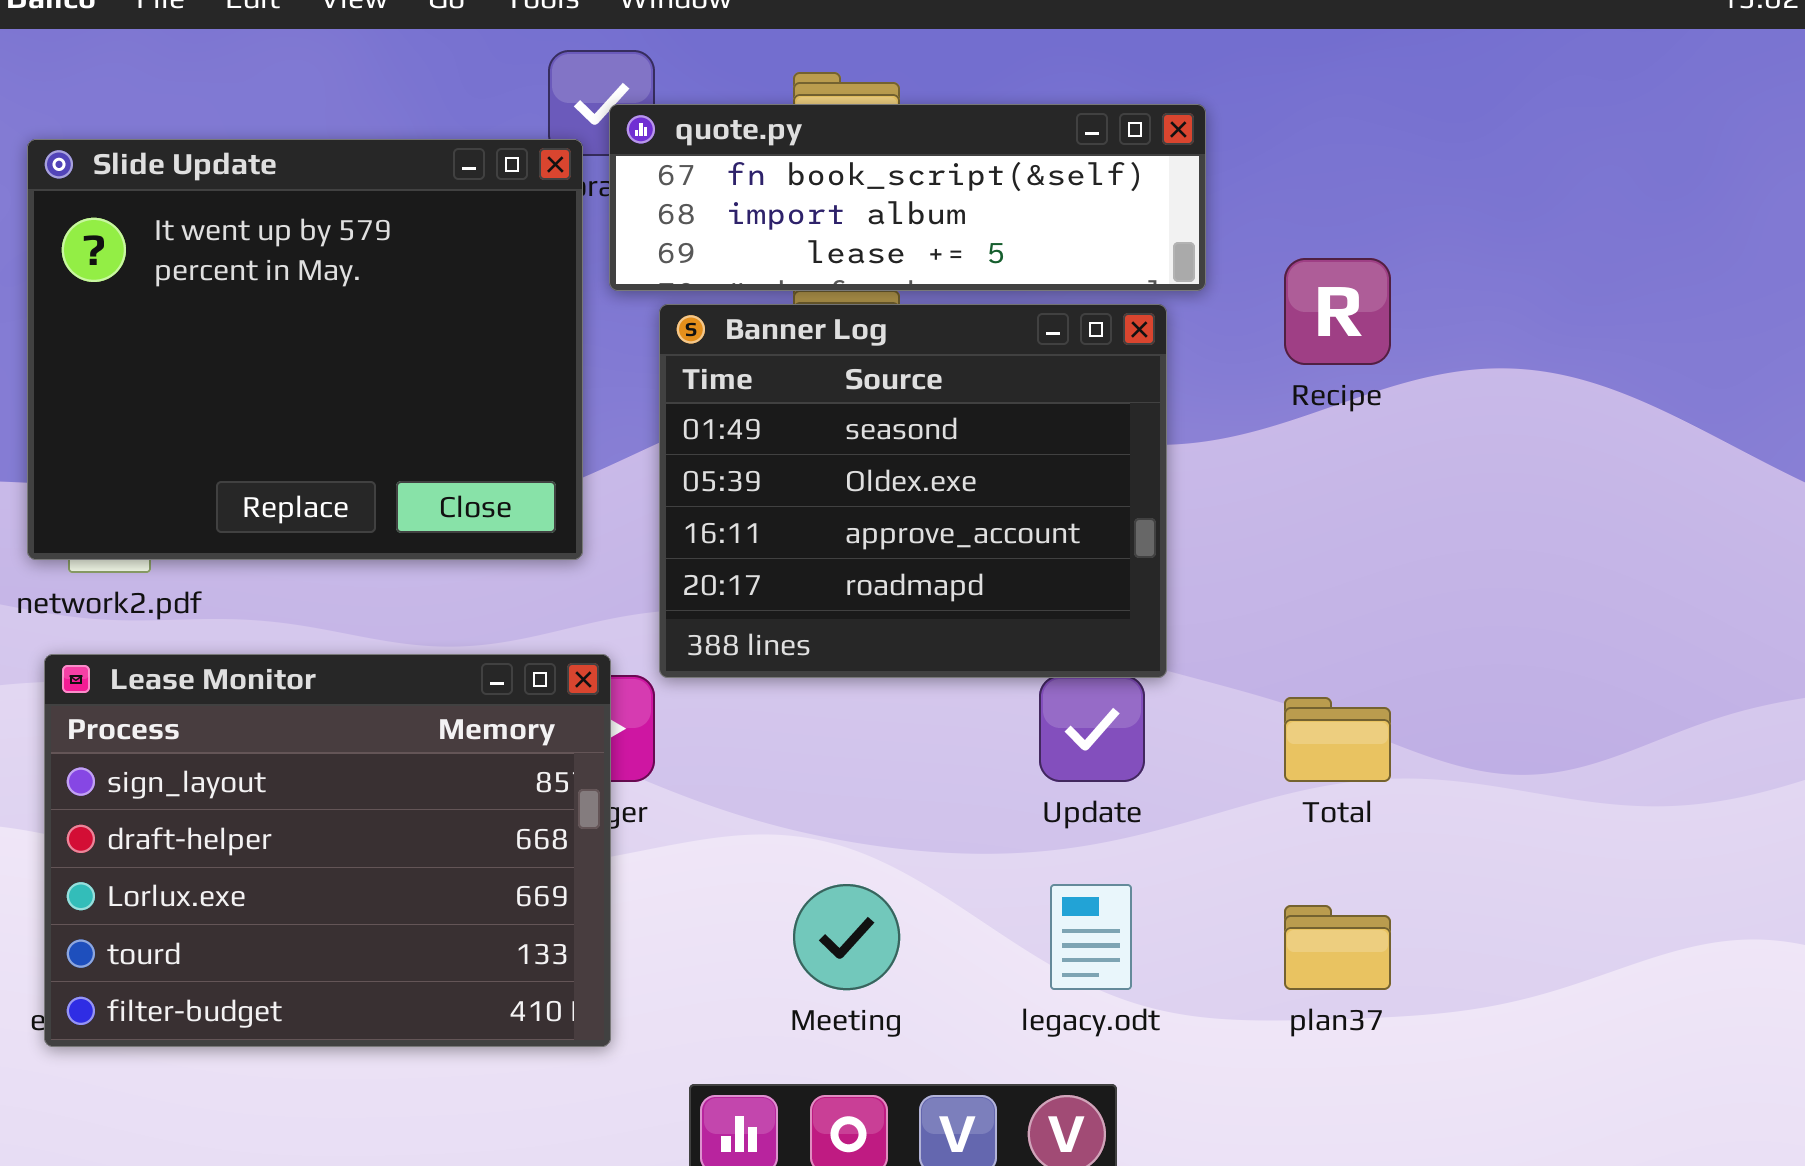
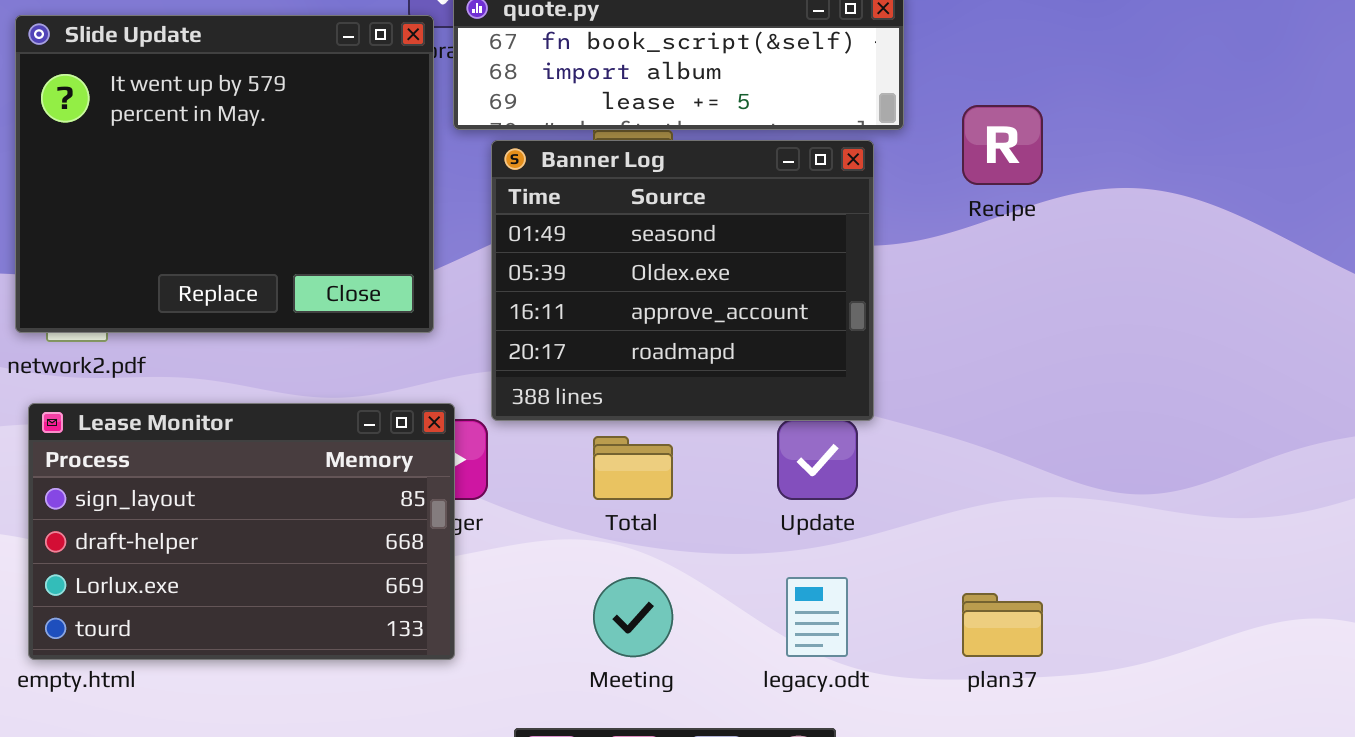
Lease Monitor: [44,654,611,1047] -> [28,403,455,660], resized
Total: [1284,697,1391,782] -> [593,436,673,500], moved

